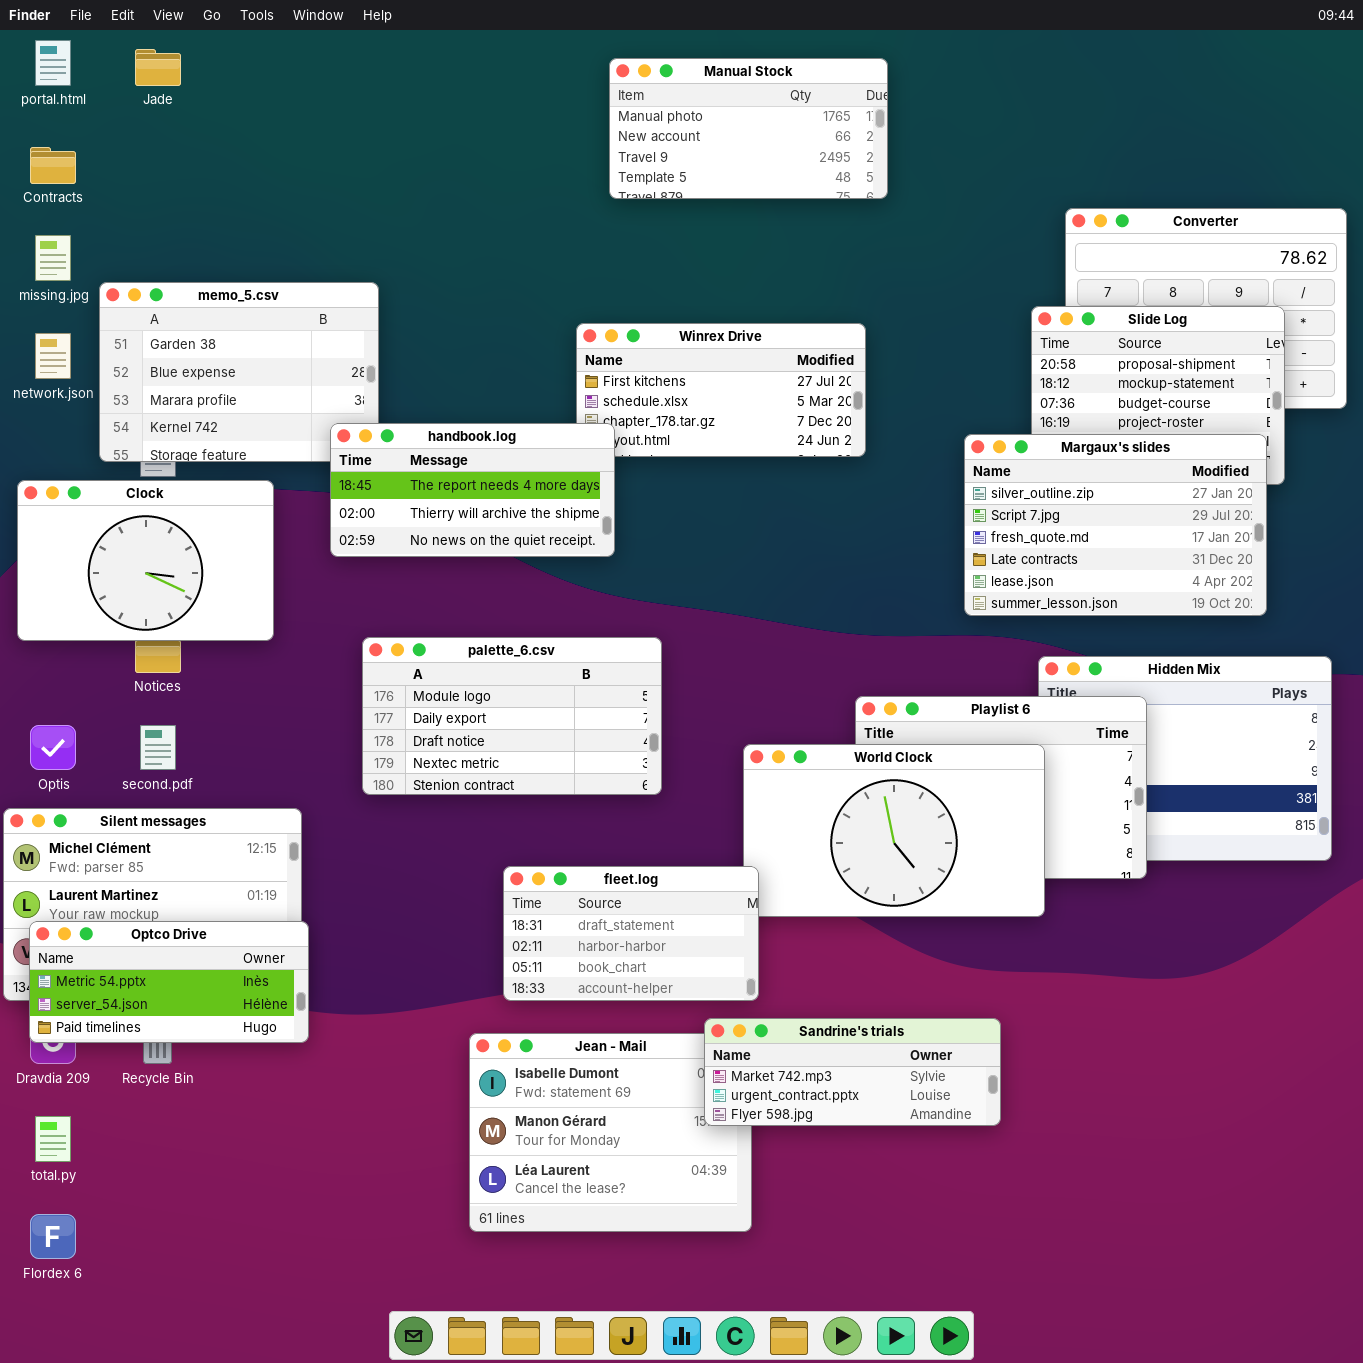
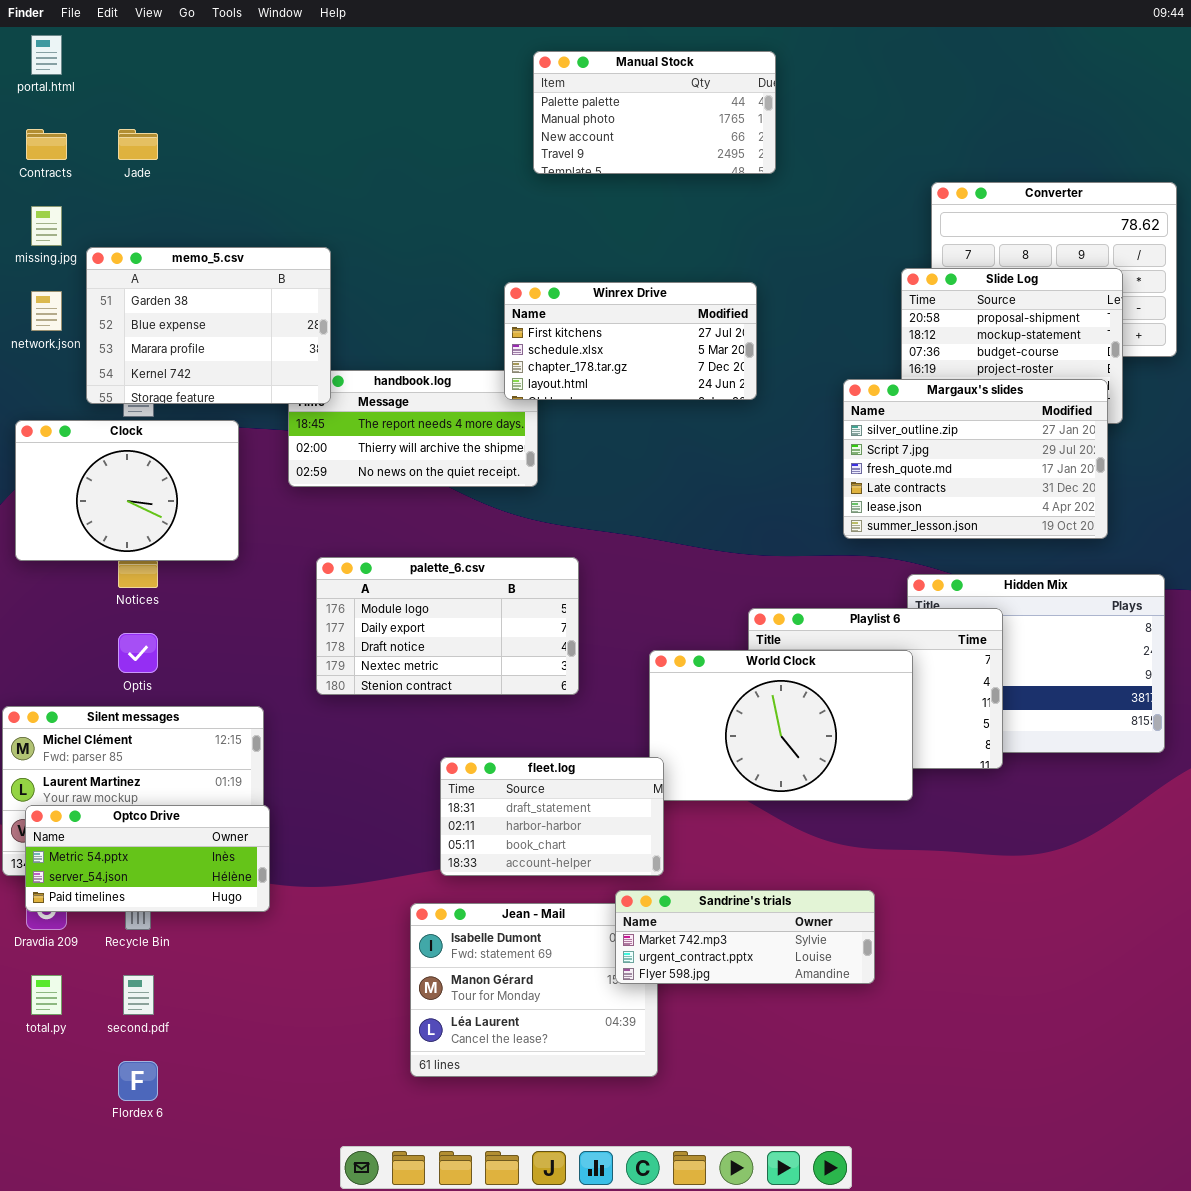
Jade: [135,49,181,86] -> [118,129,158,160], moved
Manual Stock: [609,58,888,199] -> [533,51,776,174], scrolled up 1 row
memo_5.csv: [99,282,379,462] -> [86,247,331,404], raised
Winrex Drive: [576,323,866,457] -> [504,282,757,400], raised
Optis: [30,725,76,770] -> [118,633,158,673], moved
second.pdf: [140,725,176,770] -> [123,975,154,1015], moved
Flordex 6: [30,1214,76,1259] -> [118,1061,158,1101], moved

